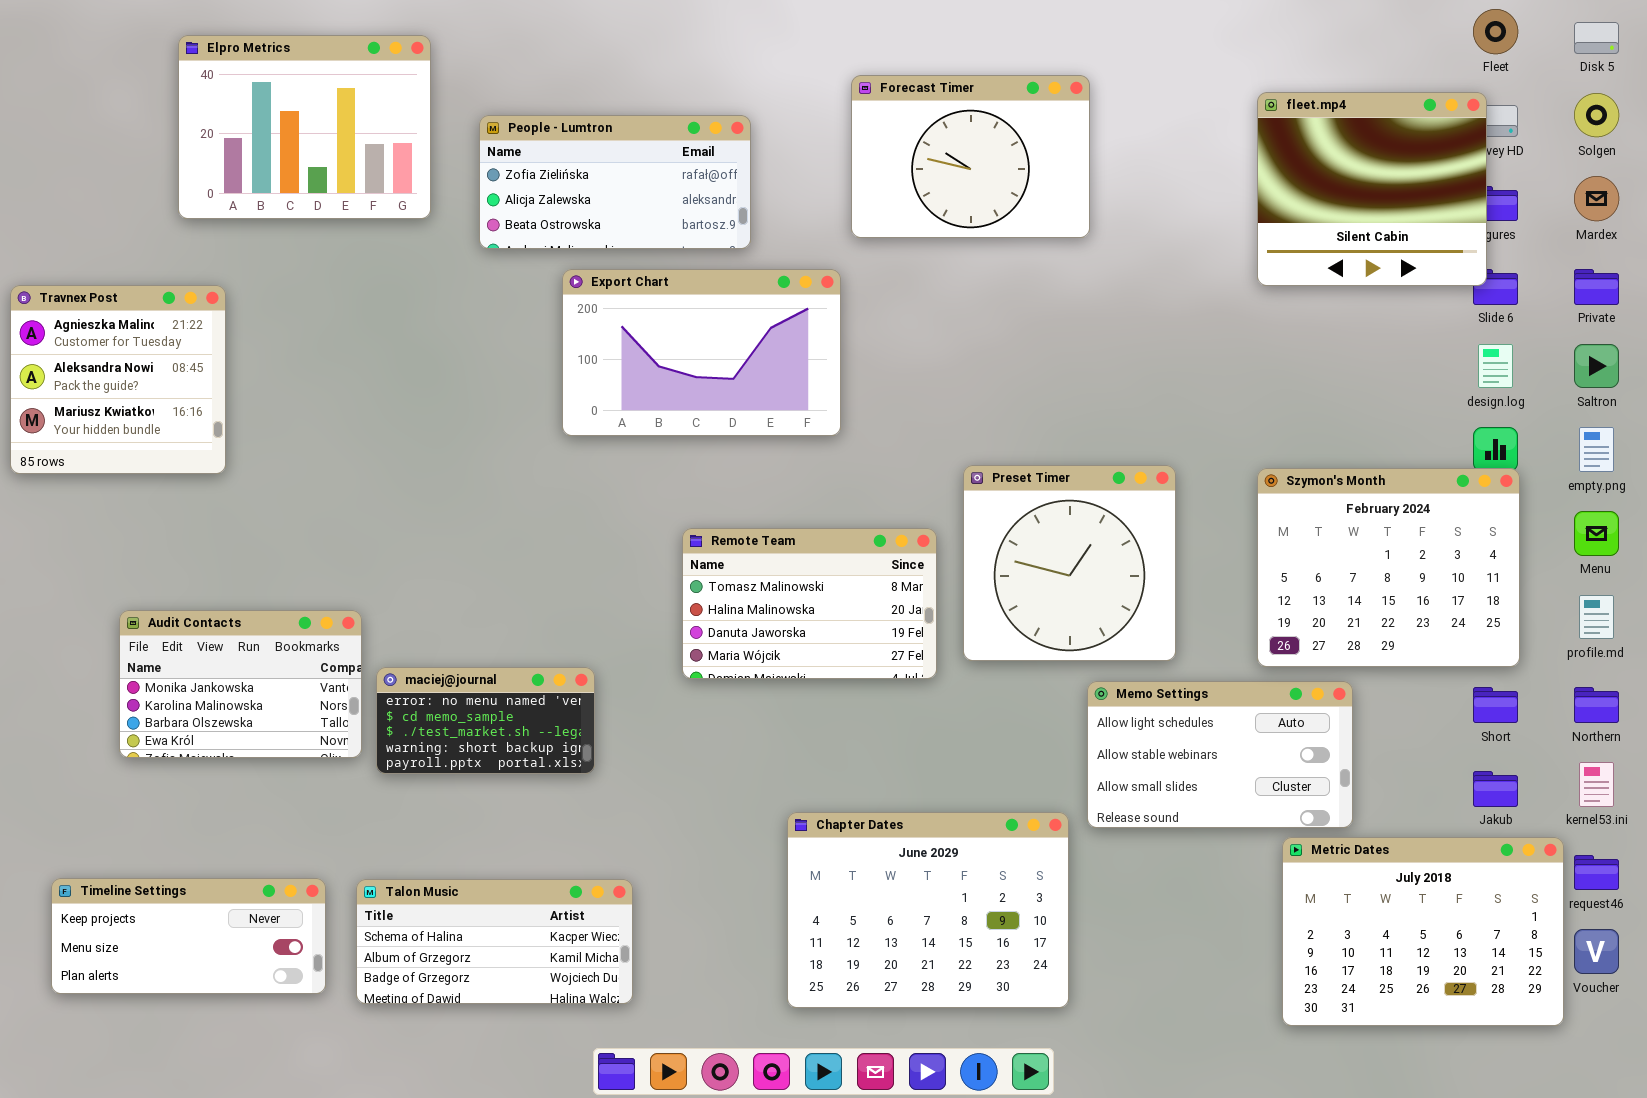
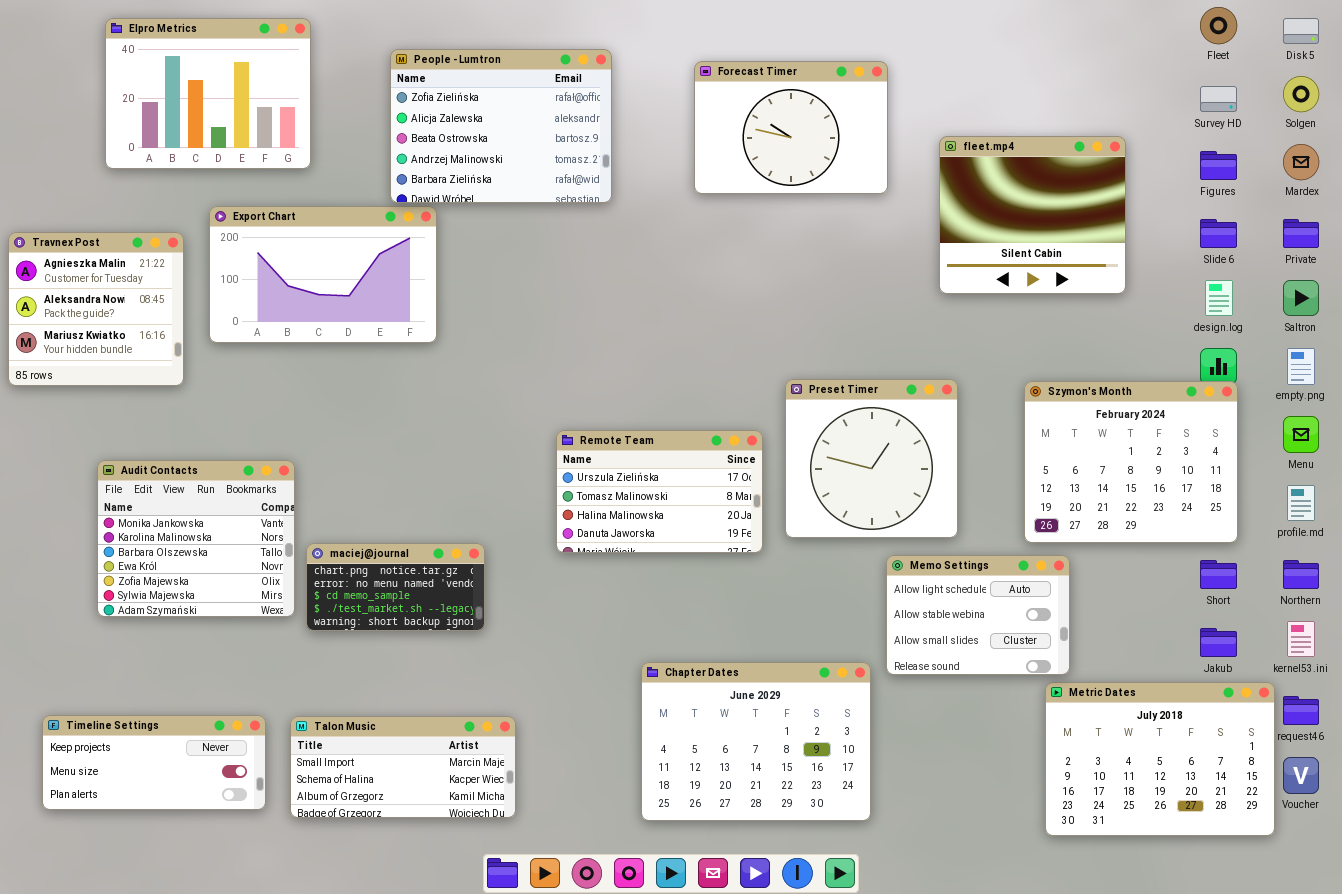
Elpro Metrics: [178,35,431,219] -> [105,18,311,169], moved
fleet.mp4: [1257,92,1487,286] -> [939,136,1126,294], moved
People - Lumtron: [479,115,751,249] -> [390,49,612,203], resized
Export Chart: [562,269,841,436] -> [209,206,437,343], moved
Remote Team: [682,528,937,679] -> [556,430,763,553], scrolled up 1 row
Audit Contacts: [119,610,362,758] -> [97,460,295,617], resized
maciej@journal: [376,667,595,774] -> [306,543,485,631], scrolled up 1 row
Memo Settings: [1087,681,1353,828] -> [886,555,1070,675], resized
Talon Music: [356,879,633,1004] -> [290,716,516,818], scrolled up 1 row

